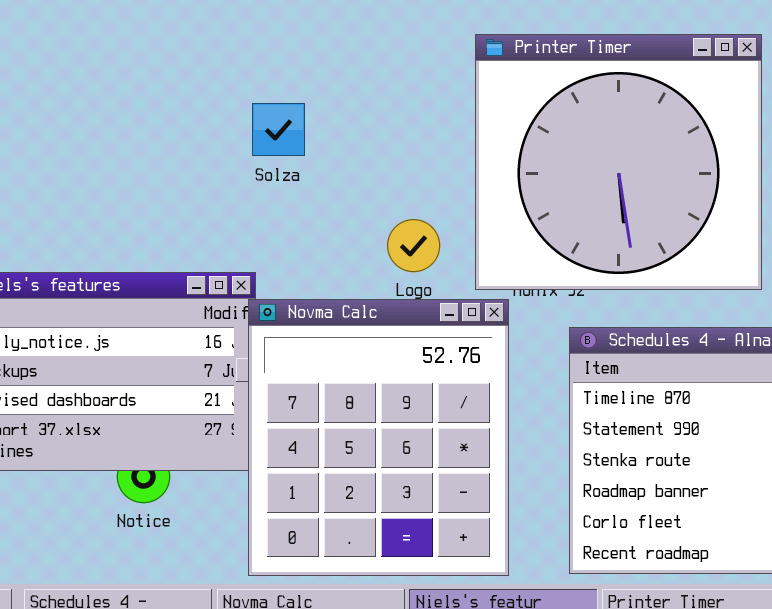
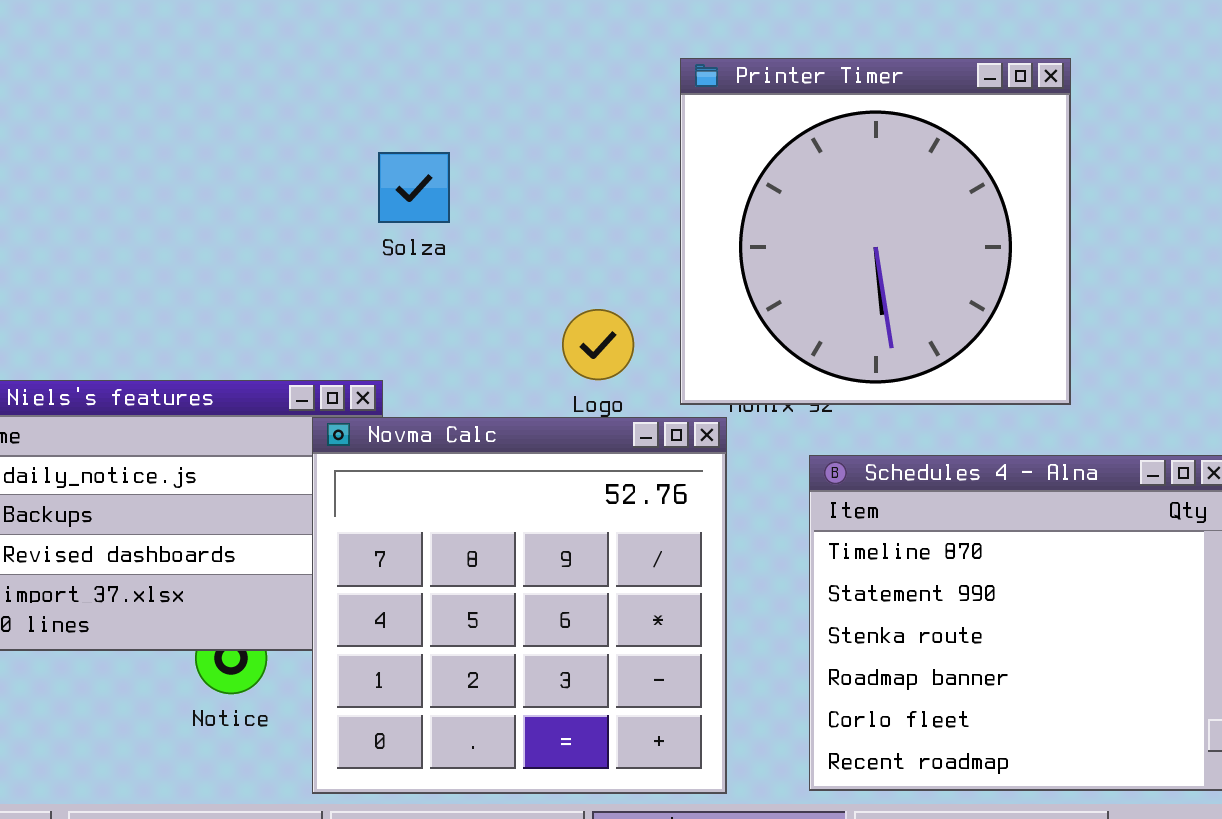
Novma Calc: [248,299,509,576] -> [312,417,727,794], resized

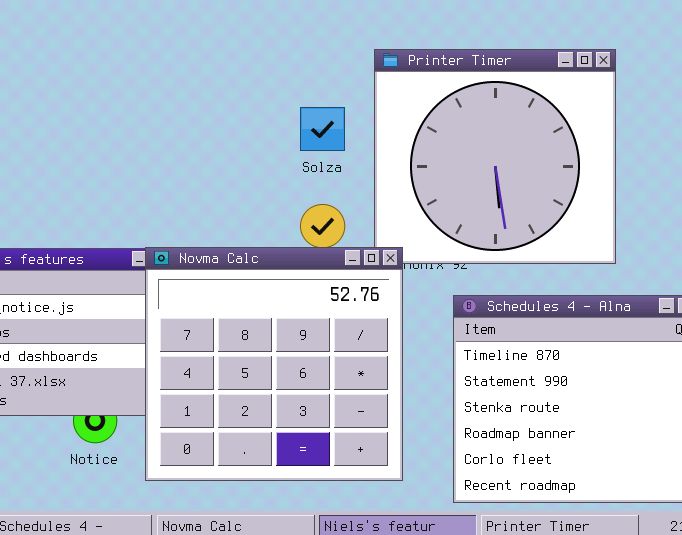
Solza: [378,152,450,223] -> [300,107,345,151], moved
Novma Calc: [312,417,727,794] -> [145,247,403,481], moved

